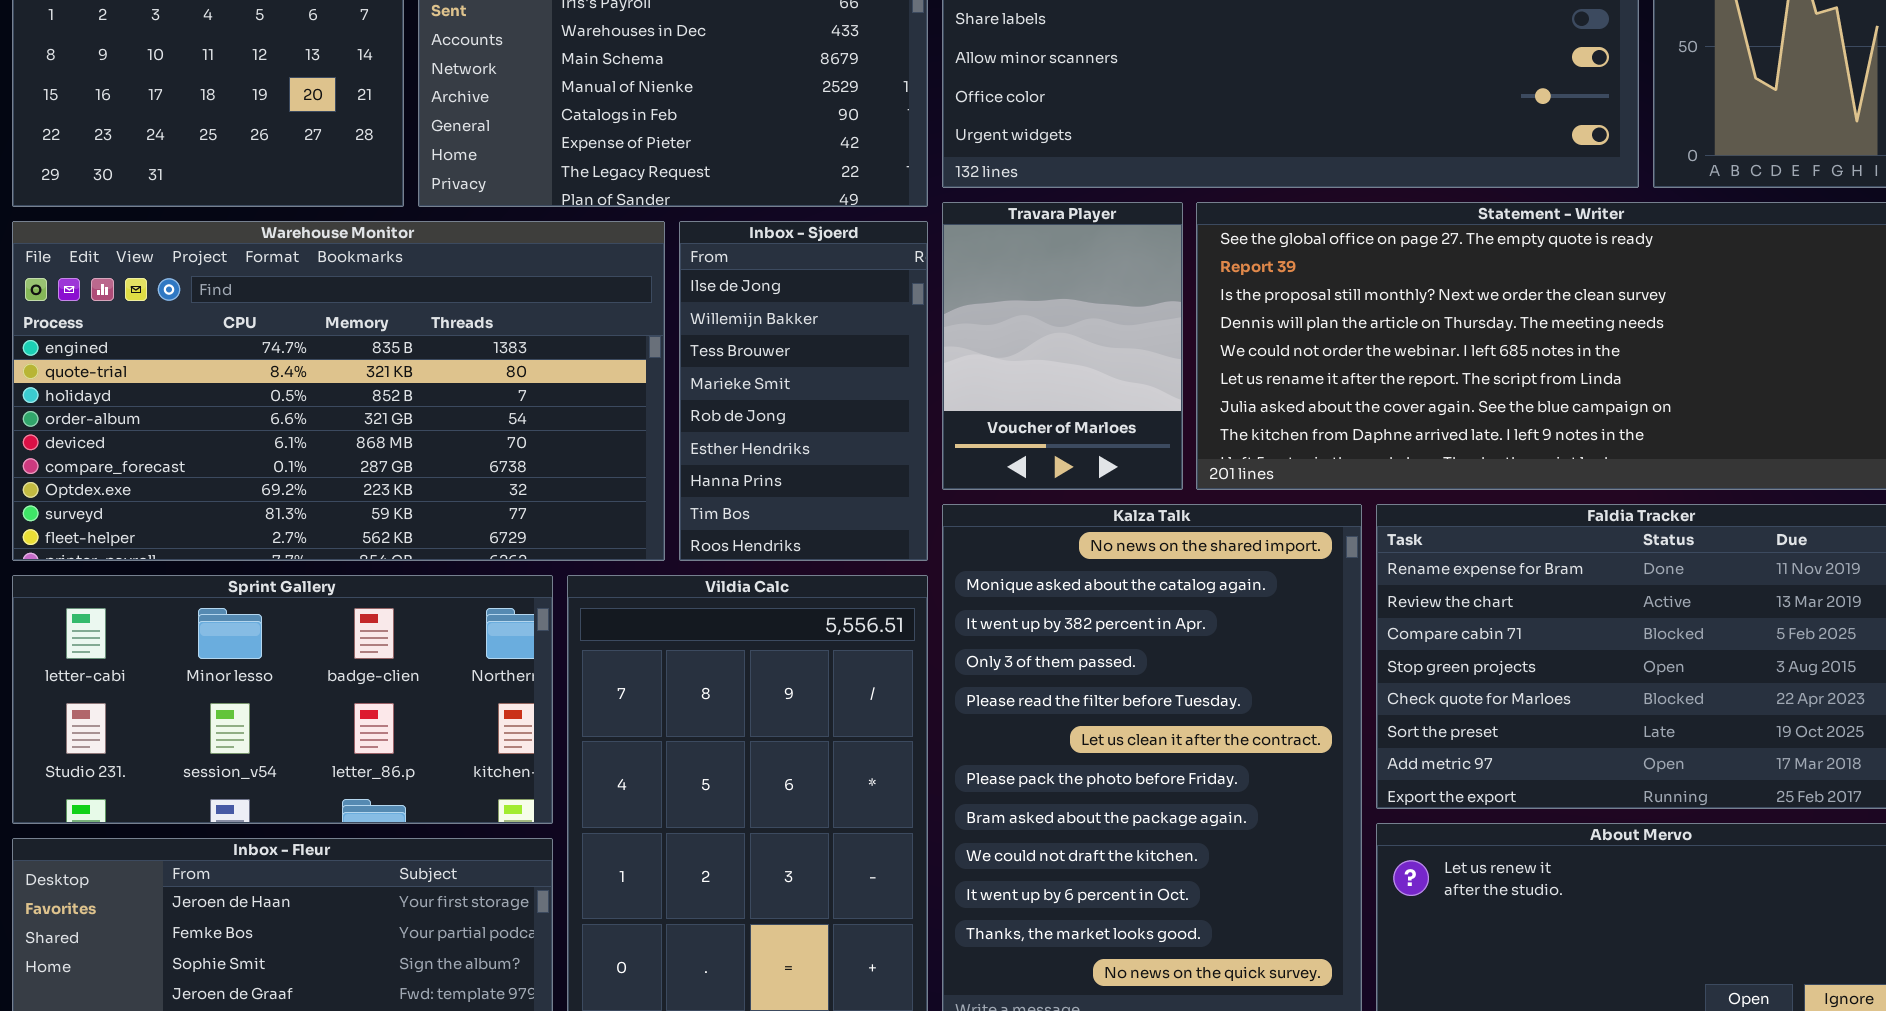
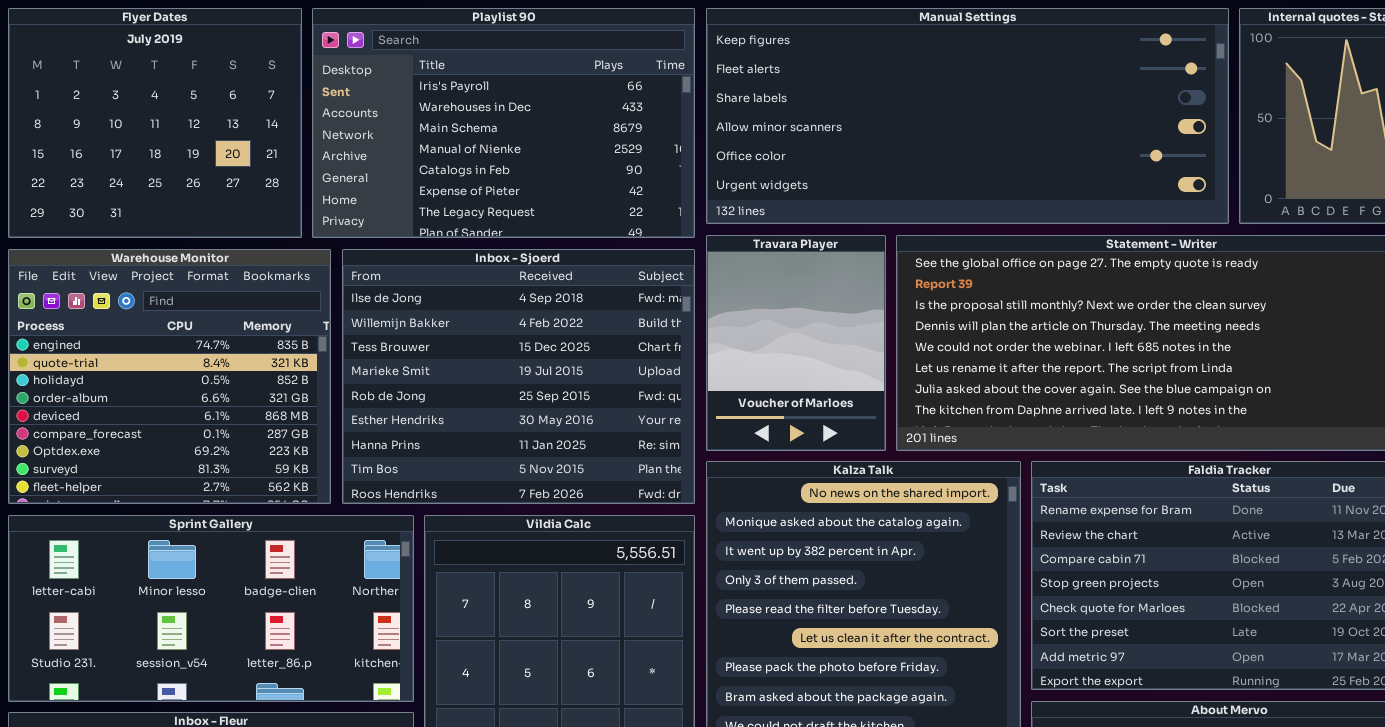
Warehouse Monitor: [12,221,665,561] -> [8,249,331,504], resized
Inbox - Sjoerd: [679,221,928,561] -> [342,249,695,504], resized

